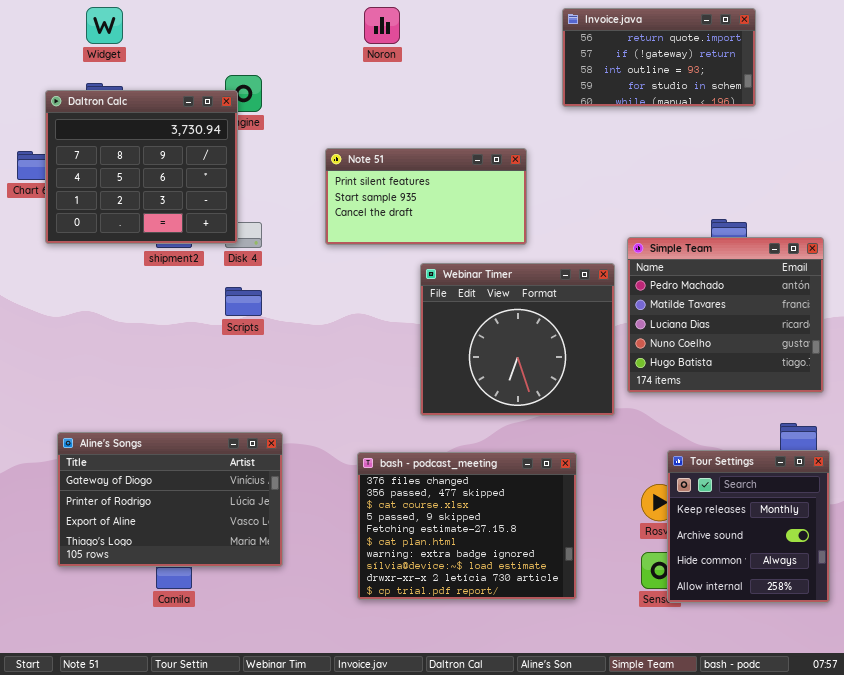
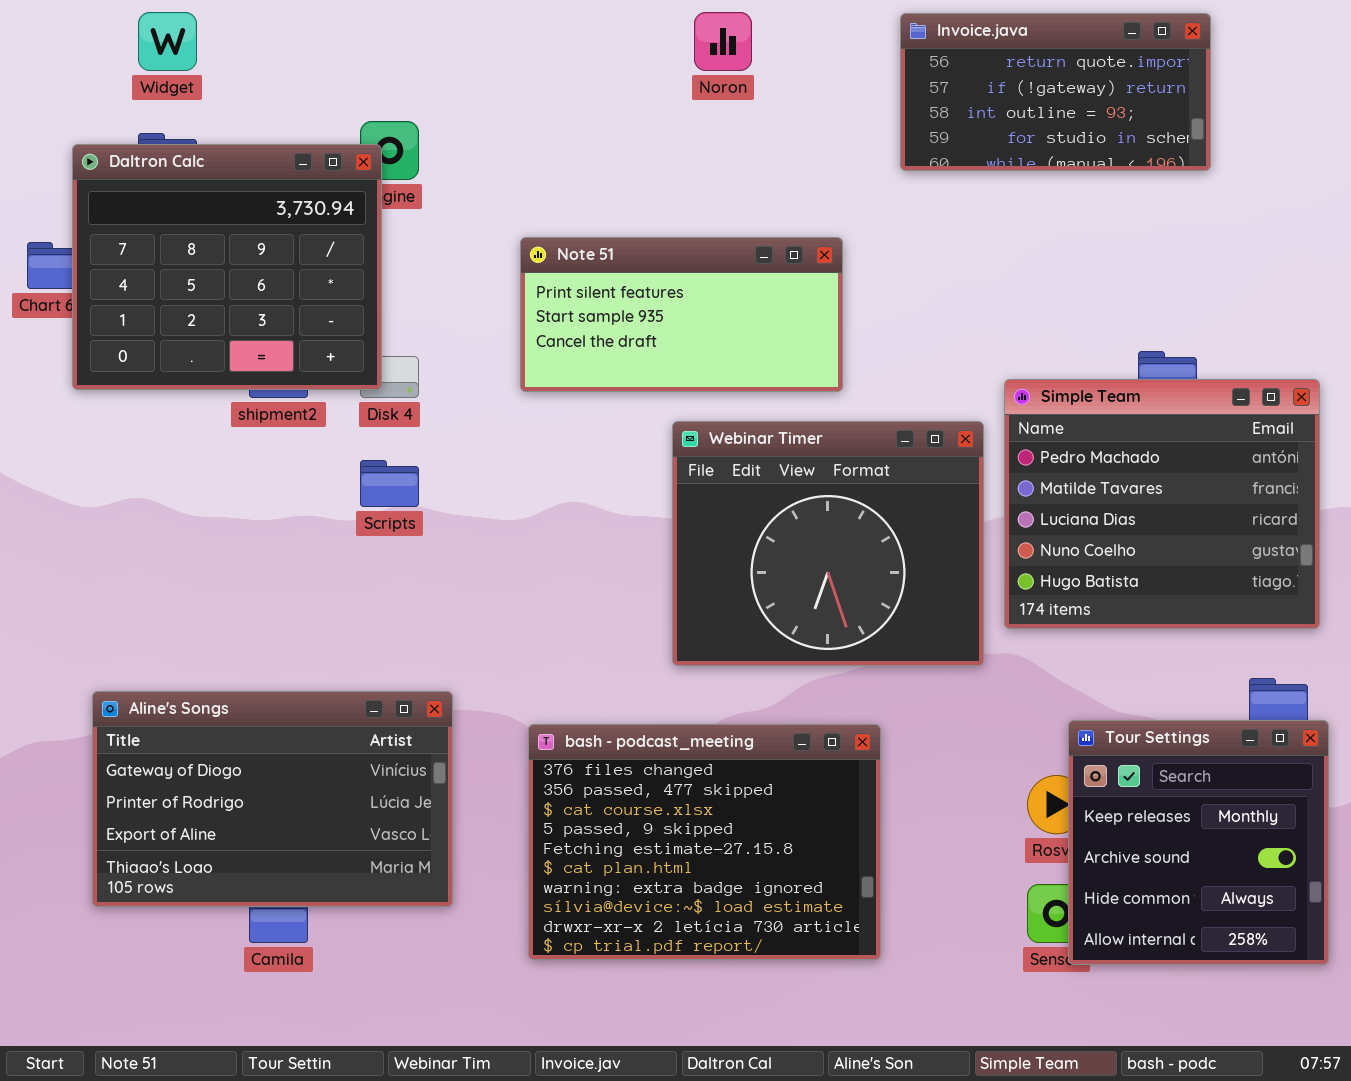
Noron: [364,7,400,44] -> [694,12,752,71], moved
bash - podcast_meeting: [357,452,577,600] -> [528,724,881,960], moved

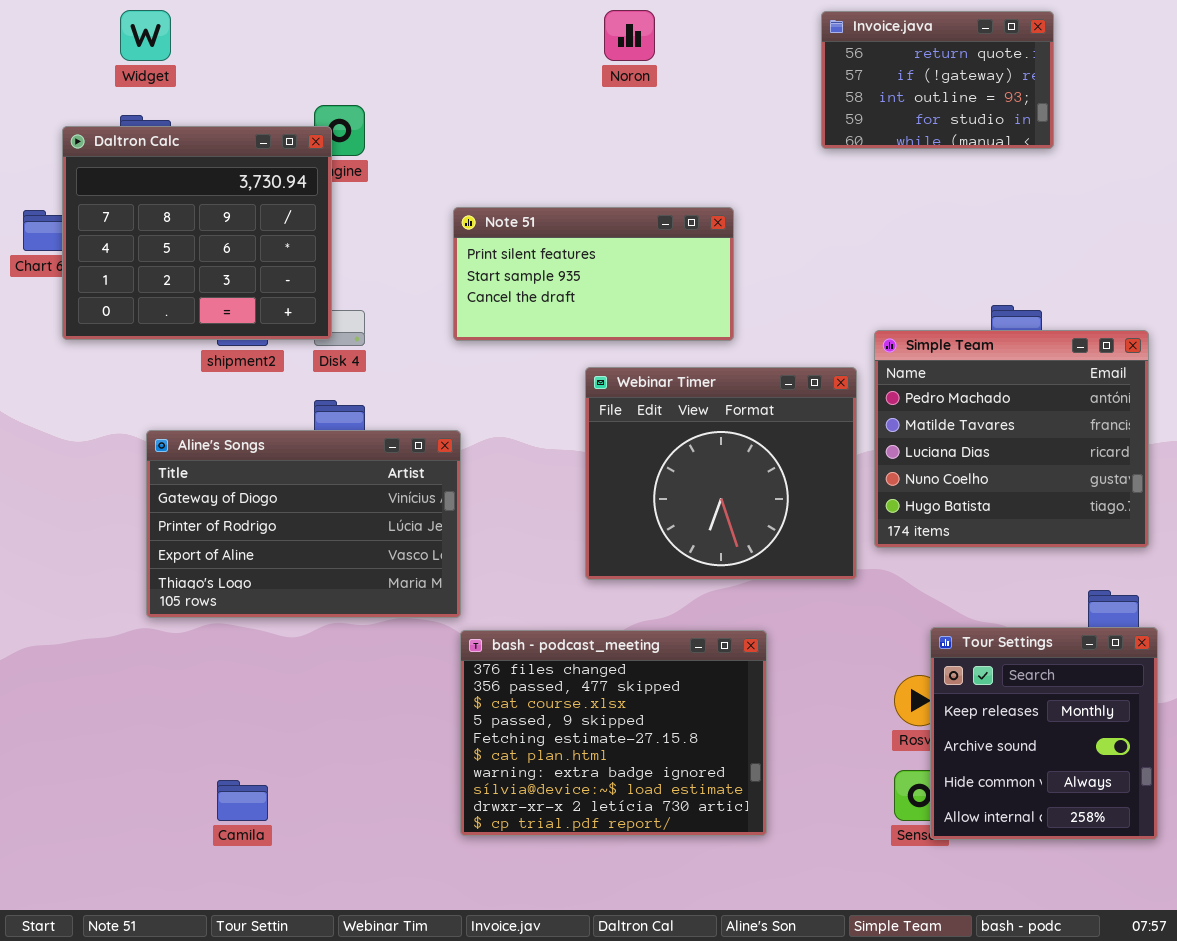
Invoice.java: [900,13,1211,171] -> [821,11,1054,149], resized
Aline's Songs: [92,691,453,907] -> [146,430,461,618], moved

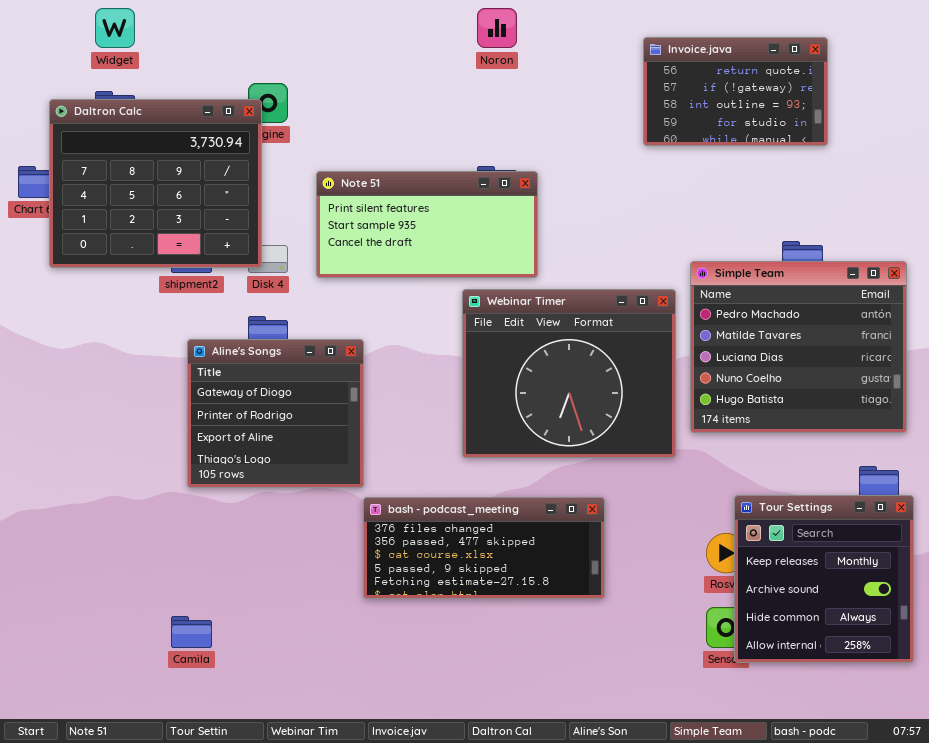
Invoice.java: [821,11,1054,149] -> [643,37,828,146], moved
Note 51: [453,207,734,341] -> [316,171,538,278], moved
Aline's Songs: [146,430,461,618] -> [187,339,364,488], resized
bash - podcast_meeting: [460,630,767,836] -> [363,497,605,599], resized

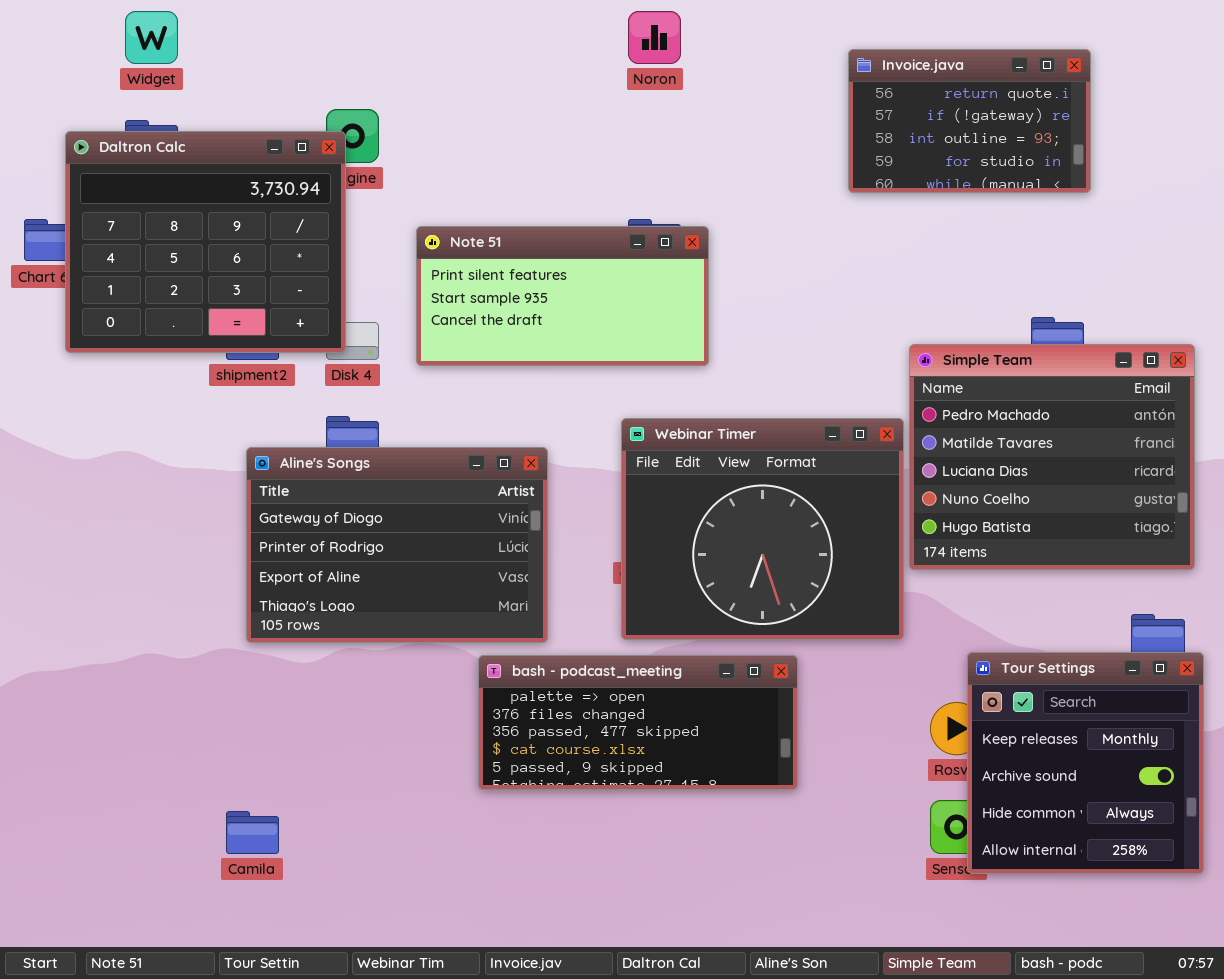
Webinar Timer: [462,289,676,458] -> [621,418,904,640], moved
Aline's Songs: [187,339,364,488] -> [246,447,548,643], resized
bash - podcast_meeting: [363,497,605,599] -> [478,655,798,790], scrolled up 1 row

